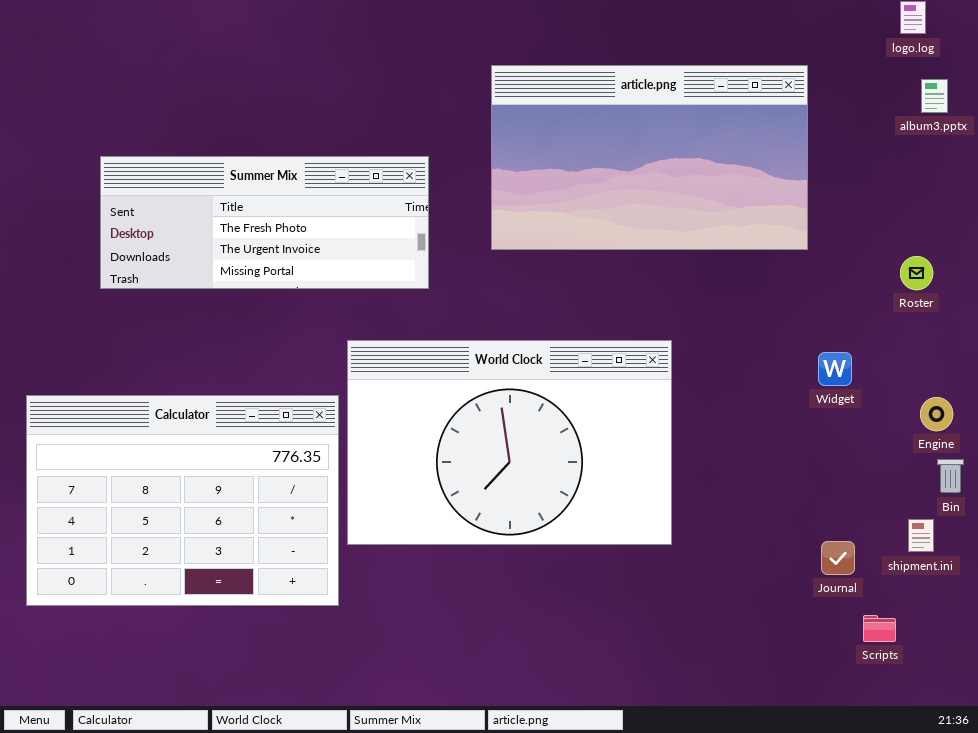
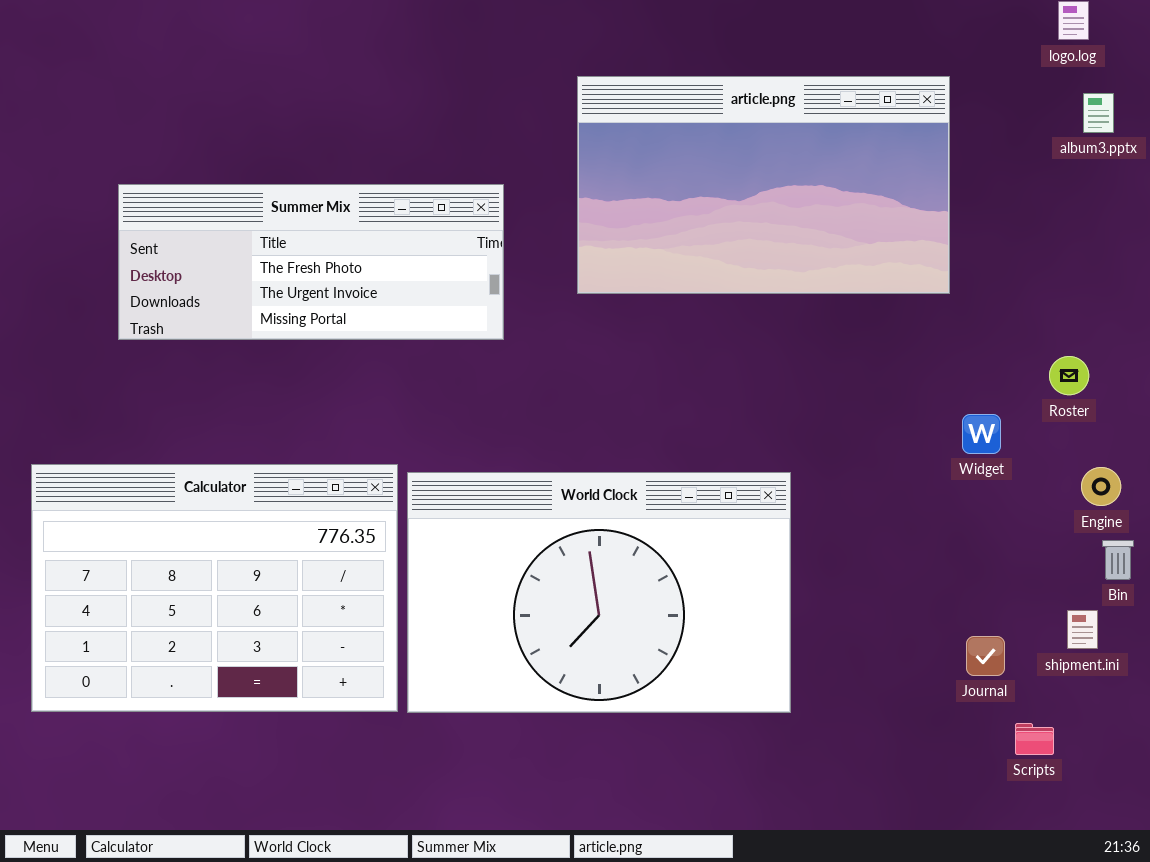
Roster: [900,256,933,290] -> [1049,356,1089,395], moved
World Clock: [347,340,672,545] -> [407,472,791,713], moved

